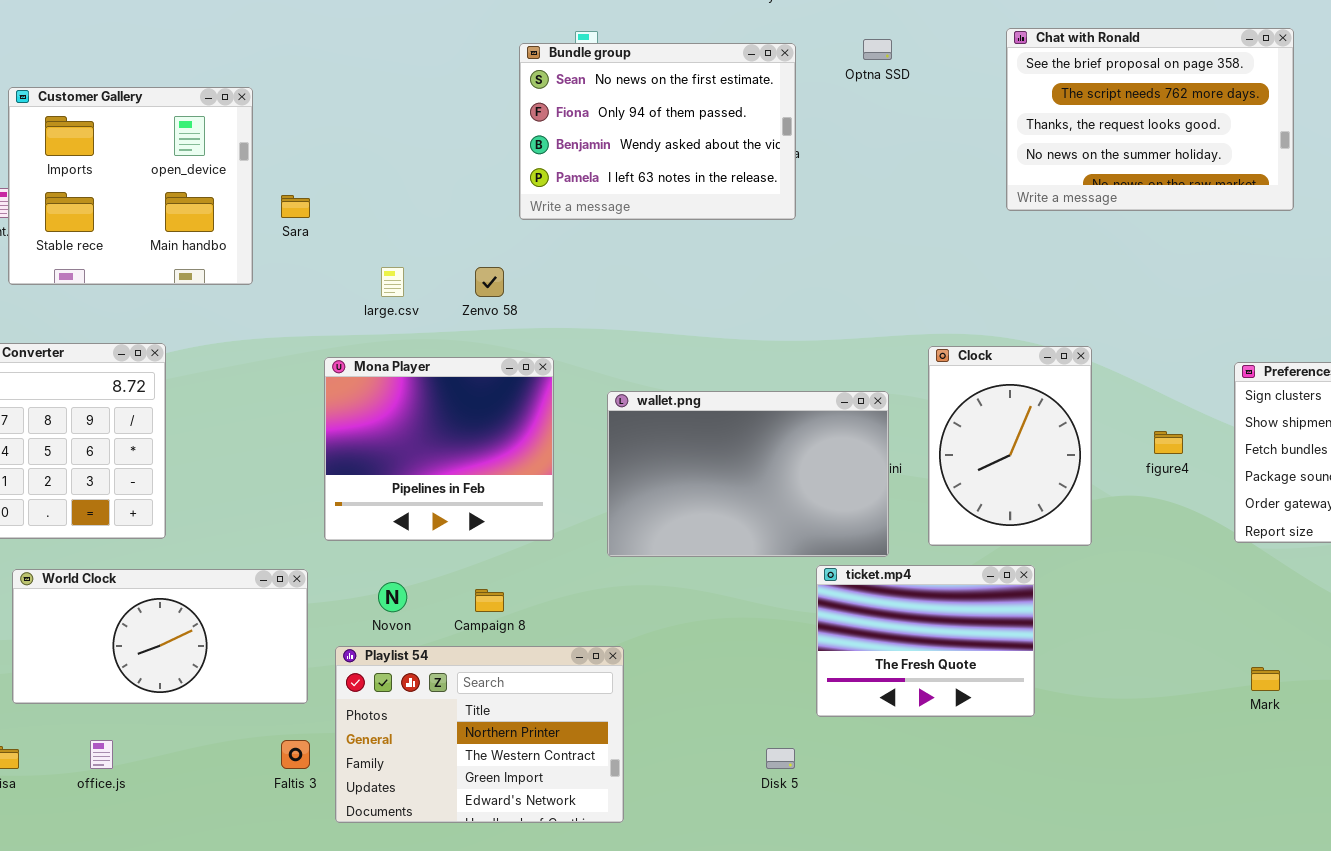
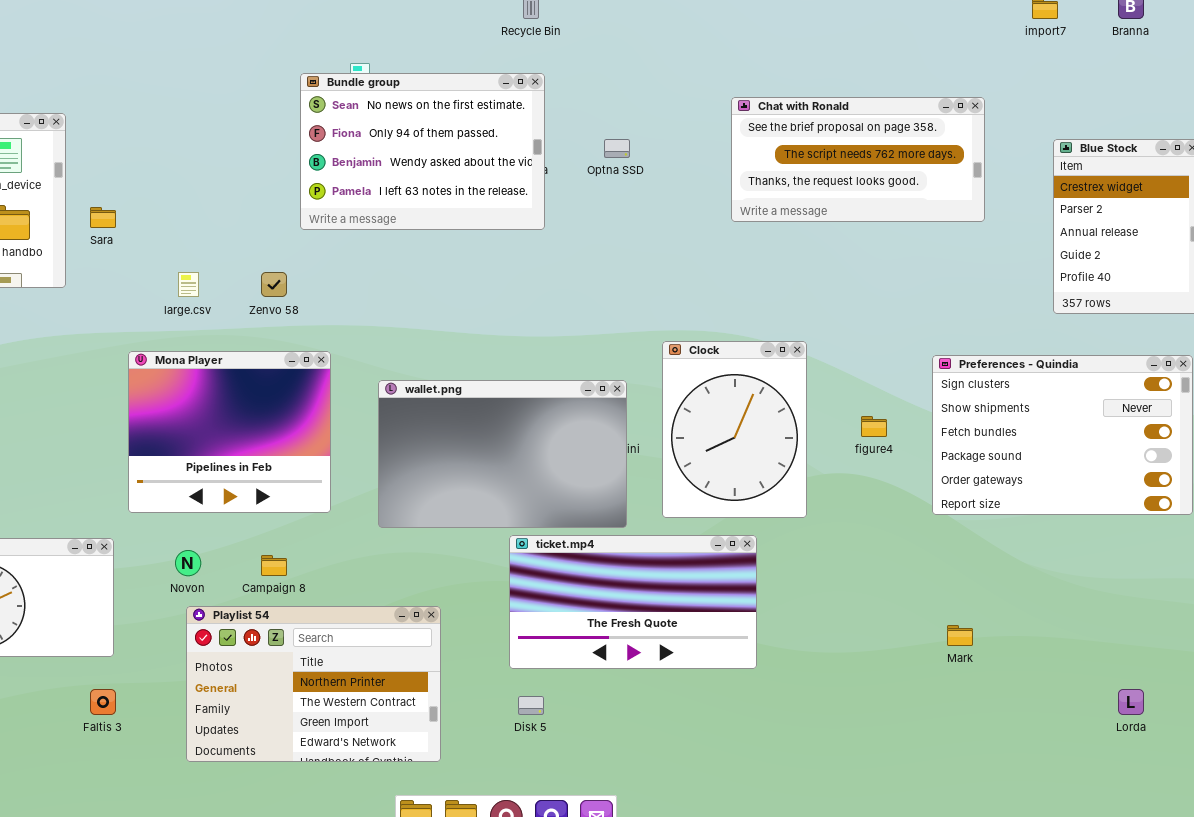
Chat with Ronald: [1006,28,1294,211] -> [731,97,985,222], resized
Optna SSD: [863,39,892,60] -> [604,139,630,158], moved
ticket.mp4: [816,565,1035,717] -> [509,535,757,669], resized
Playlist 54: [335,646,624,823] -> [186,606,441,762], moved

